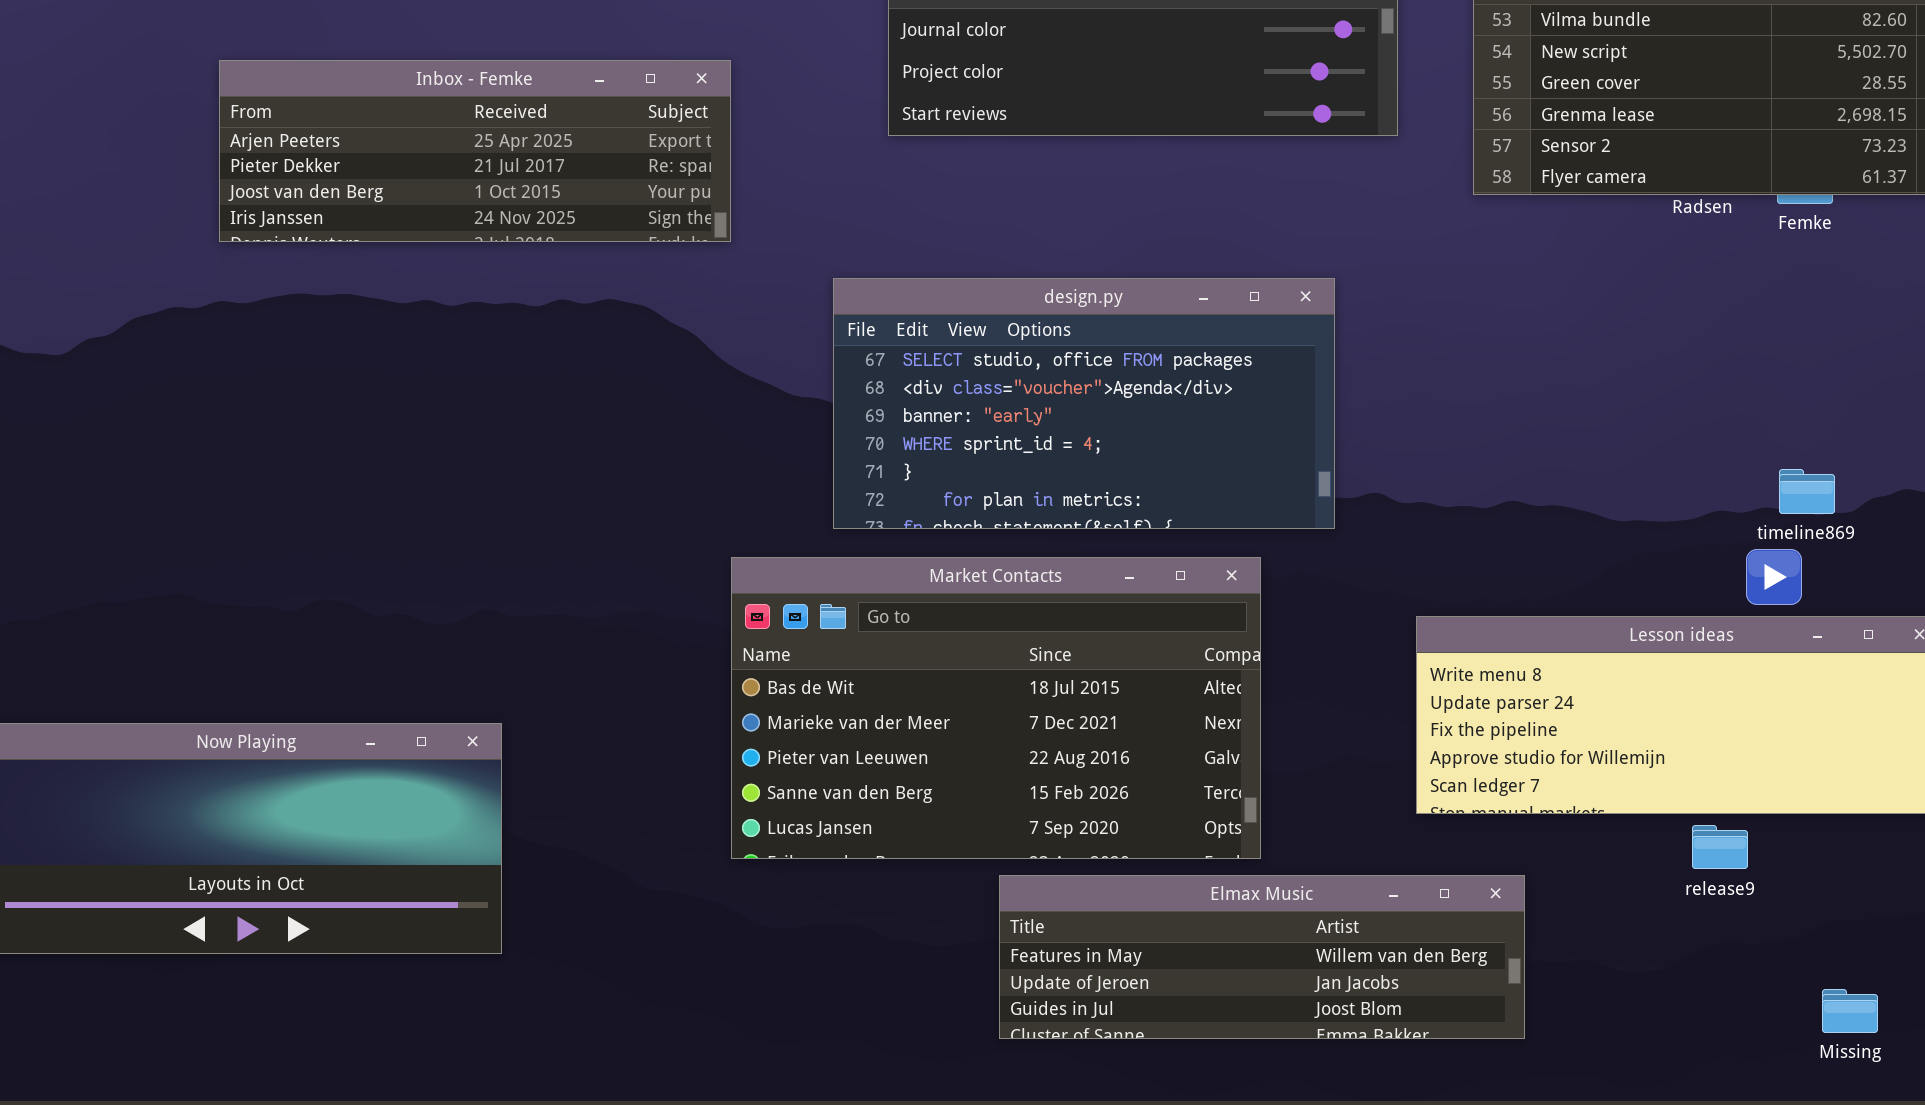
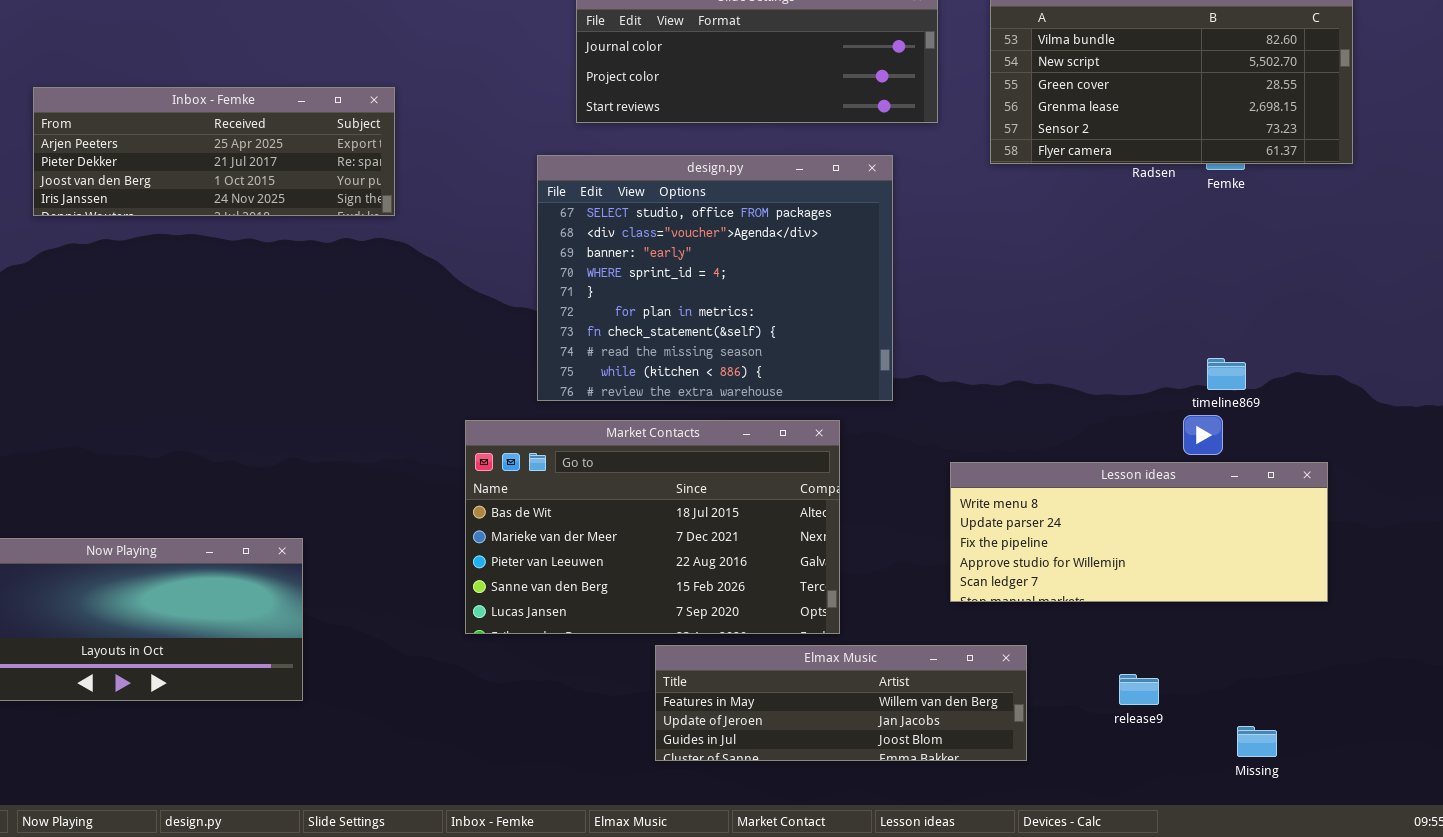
Inbox - Femke: [219,60,731,242] -> [33,87,395,216], moved
design.py: [833,278,1335,529] -> [537,155,893,401], resized
release9: [1692,825,1748,869] -> [1119,674,1159,705], moved

